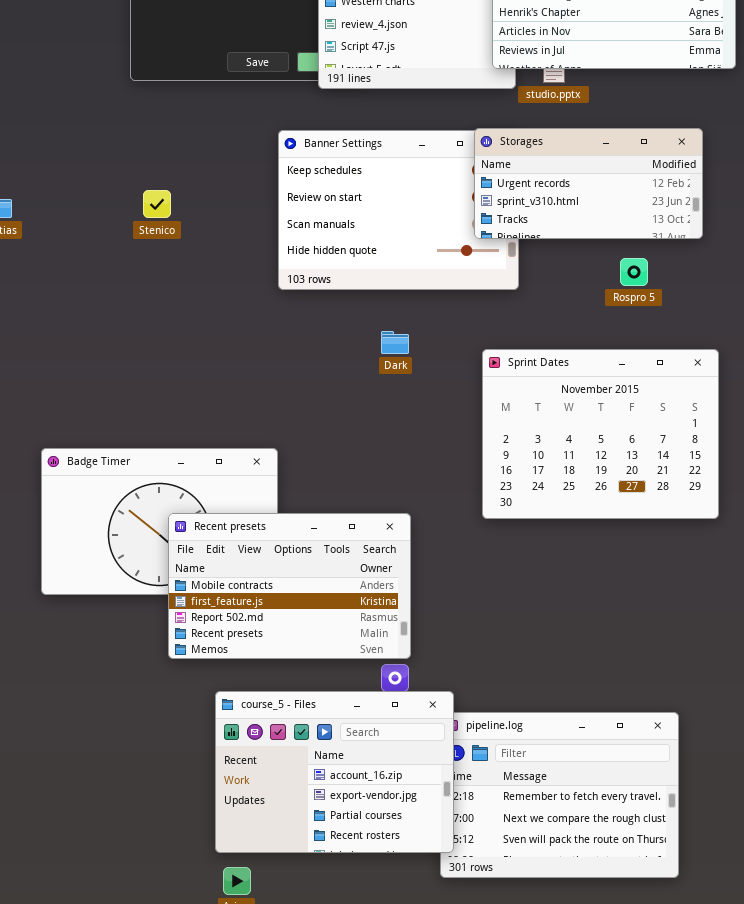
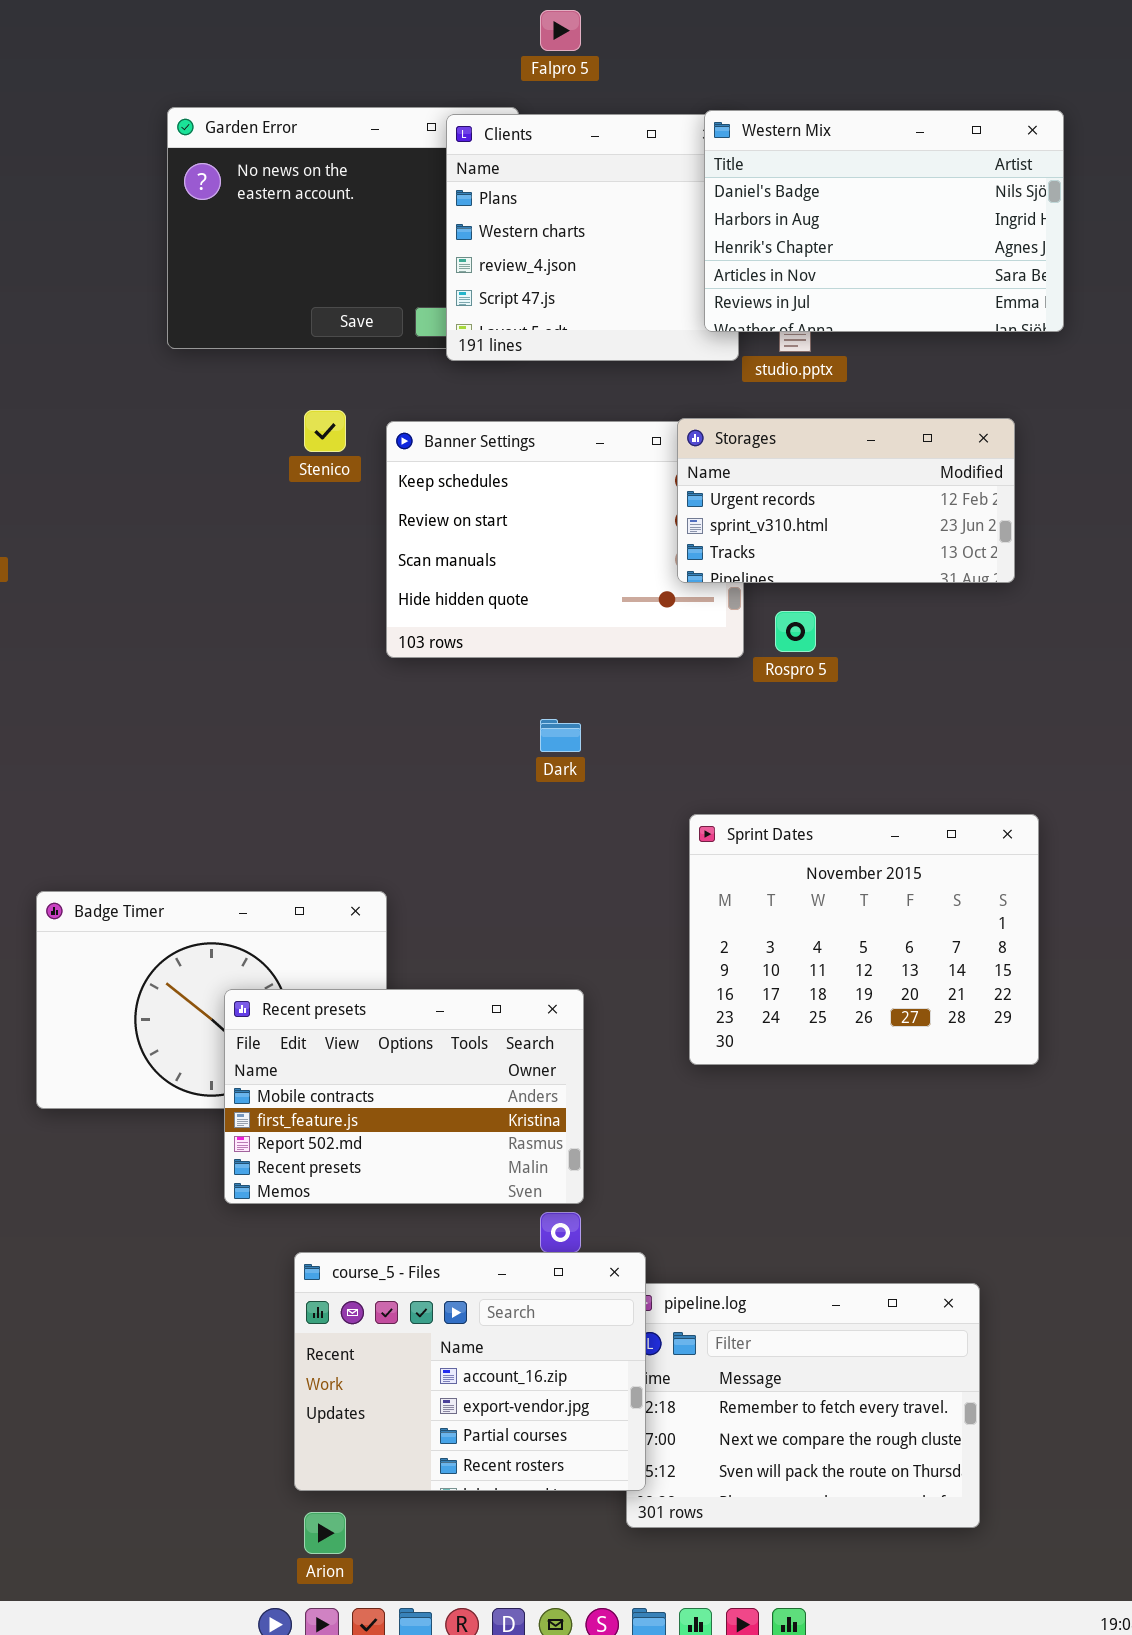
Stenico: [143,190,171,218] -> [304,410,346,452], moved
Rospro 5: [620,258,648,286] -> [775,611,816,652], moved
Sprint Dates: [482,349,719,519] -> [689,814,1039,1065], moved

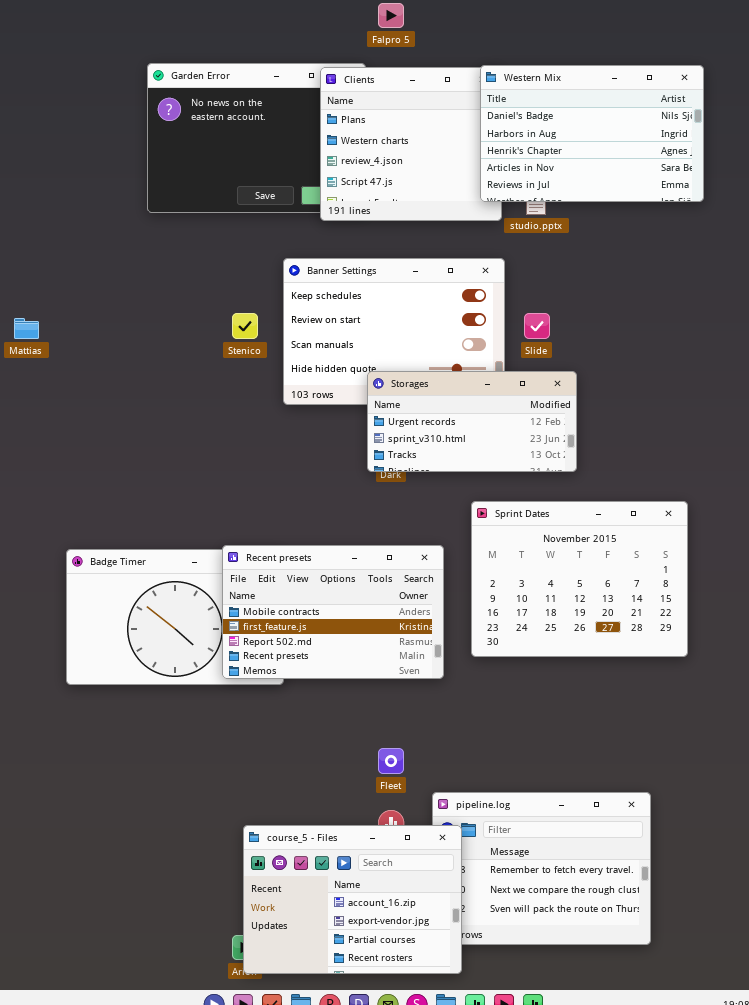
Stenico: [304,410,346,452] -> [232,313,258,339], moved
Storages: [677,418,1015,583] -> [367,371,577,472], moved
Recent presets: [224,989,584,1204] -> [222,545,444,679], moved
course_5 - Files: [294,1252,646,1491] -> [243,825,462,974], moved

